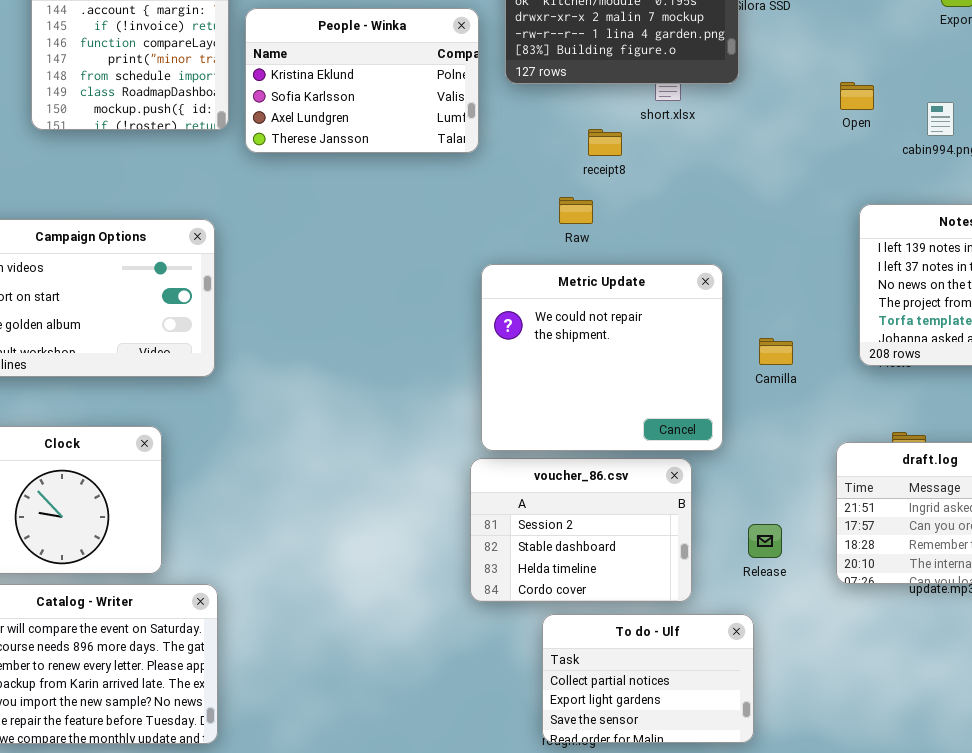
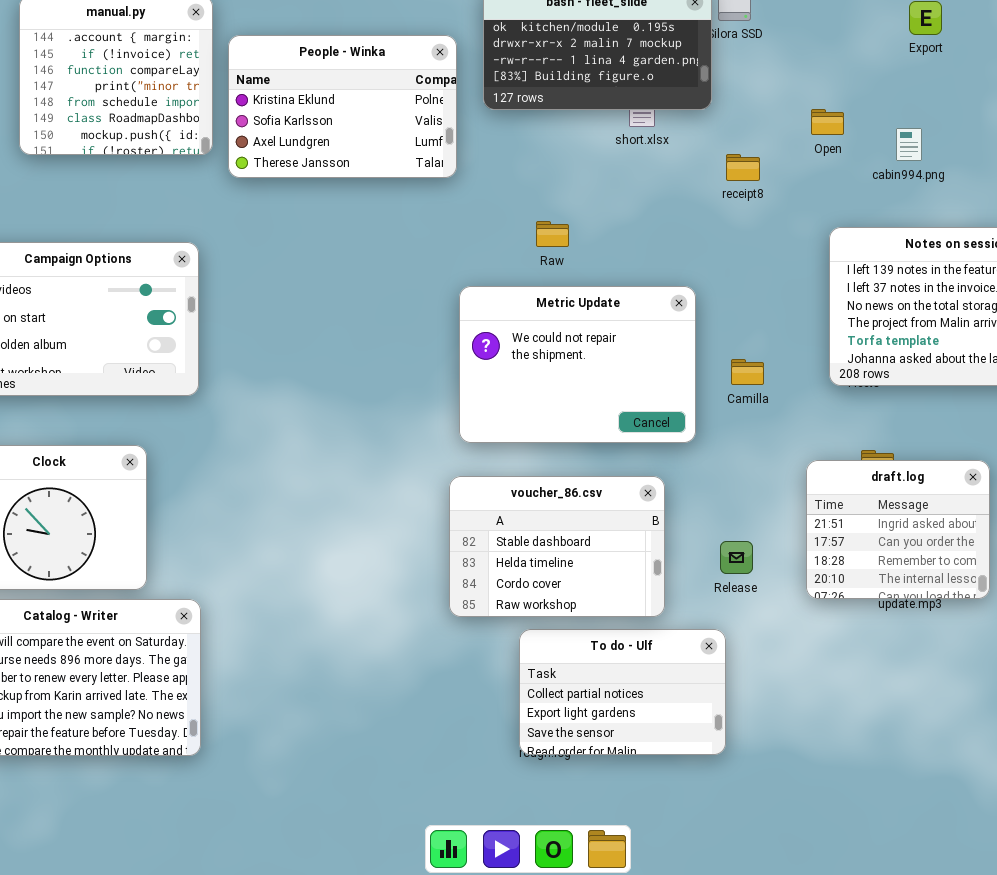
receipt8: [588,129,622,156] -> [726,154,760,181], moved
Metric Update: [481,264,723,451] -> [459,286,696,443], resized
voucher_86.csv: [470,458,692,602] -> [449,476,665,617], scrolled down 1 row

